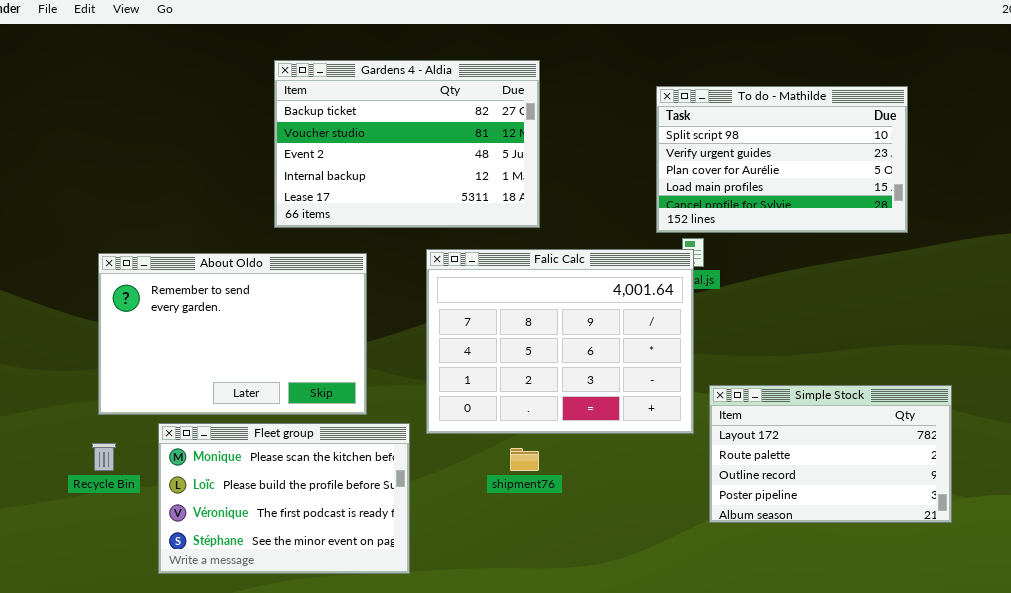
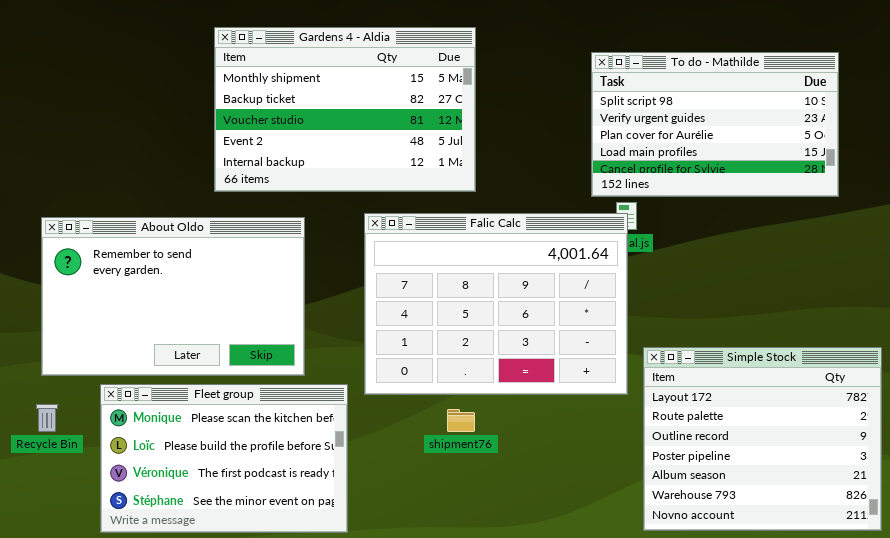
Gardens 4 - Aldia: [274,60,540,228] -> [214,27,476,192], scrolled up 1 row
Simple Stock: [709,385,952,523] -> [643,347,882,531], resized

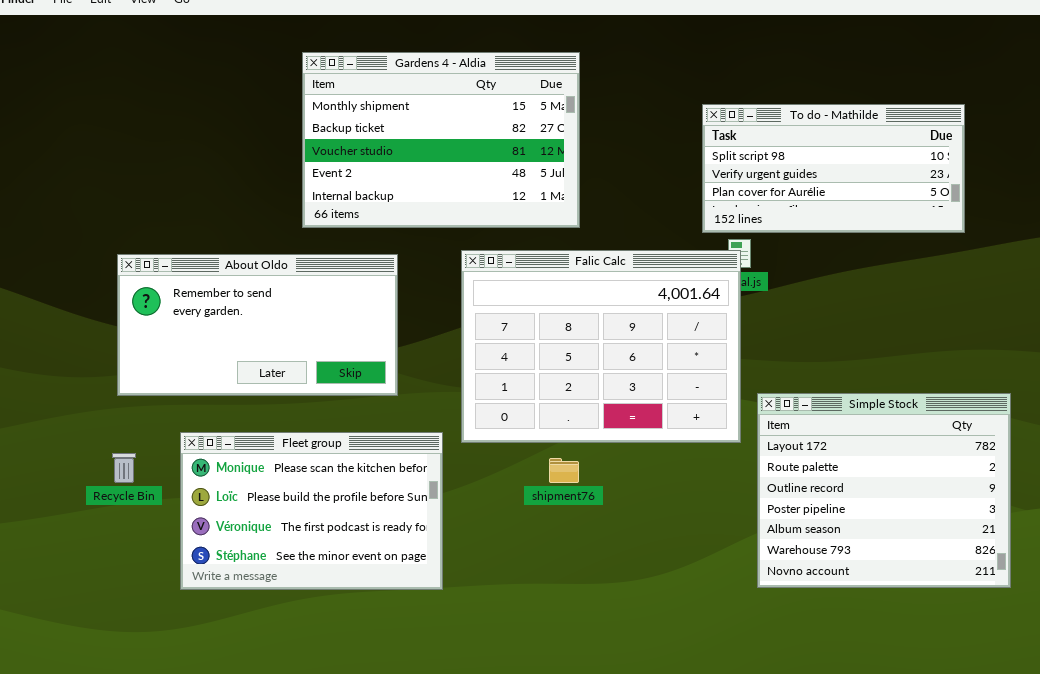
To do - Mathilde: [591,52,839,197] -> [702,104,965,233], resized
About Oldo: [41,217,305,376] -> [117,254,398,396], resized

